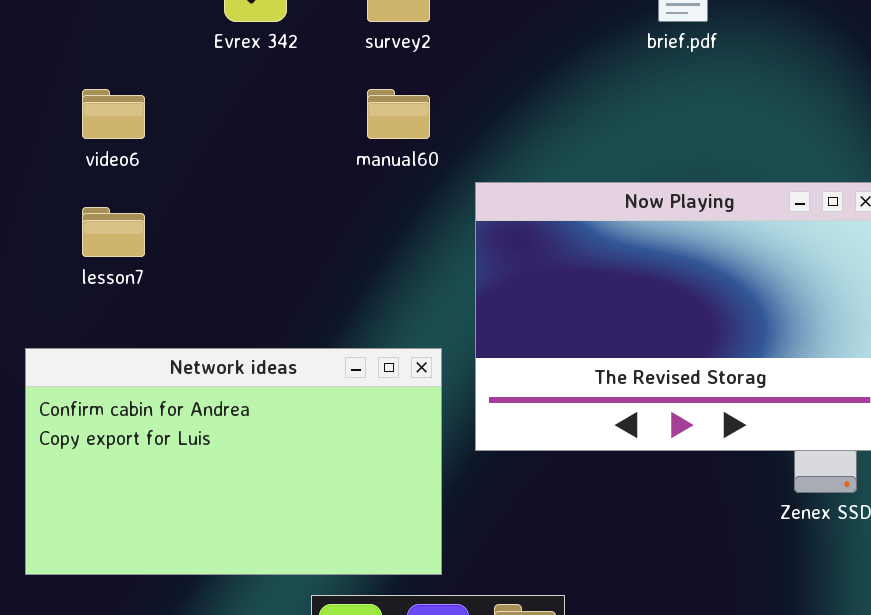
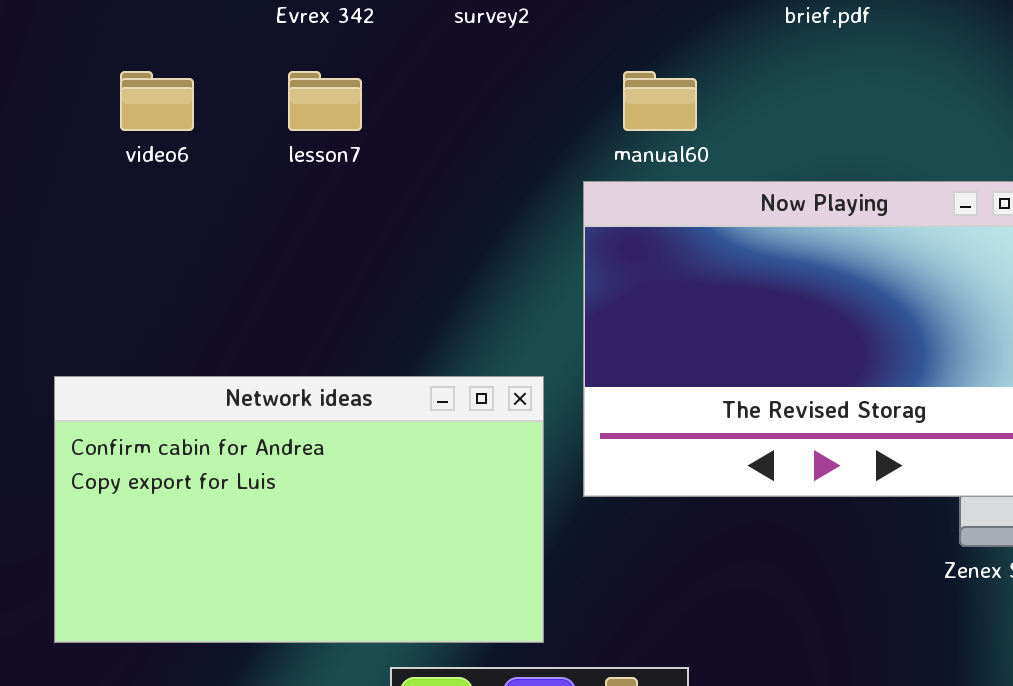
manual60: [367,89,430,139] -> [623,71,697,131], moved
lesson7: [82,207,145,257] -> [288,71,362,131], moved

